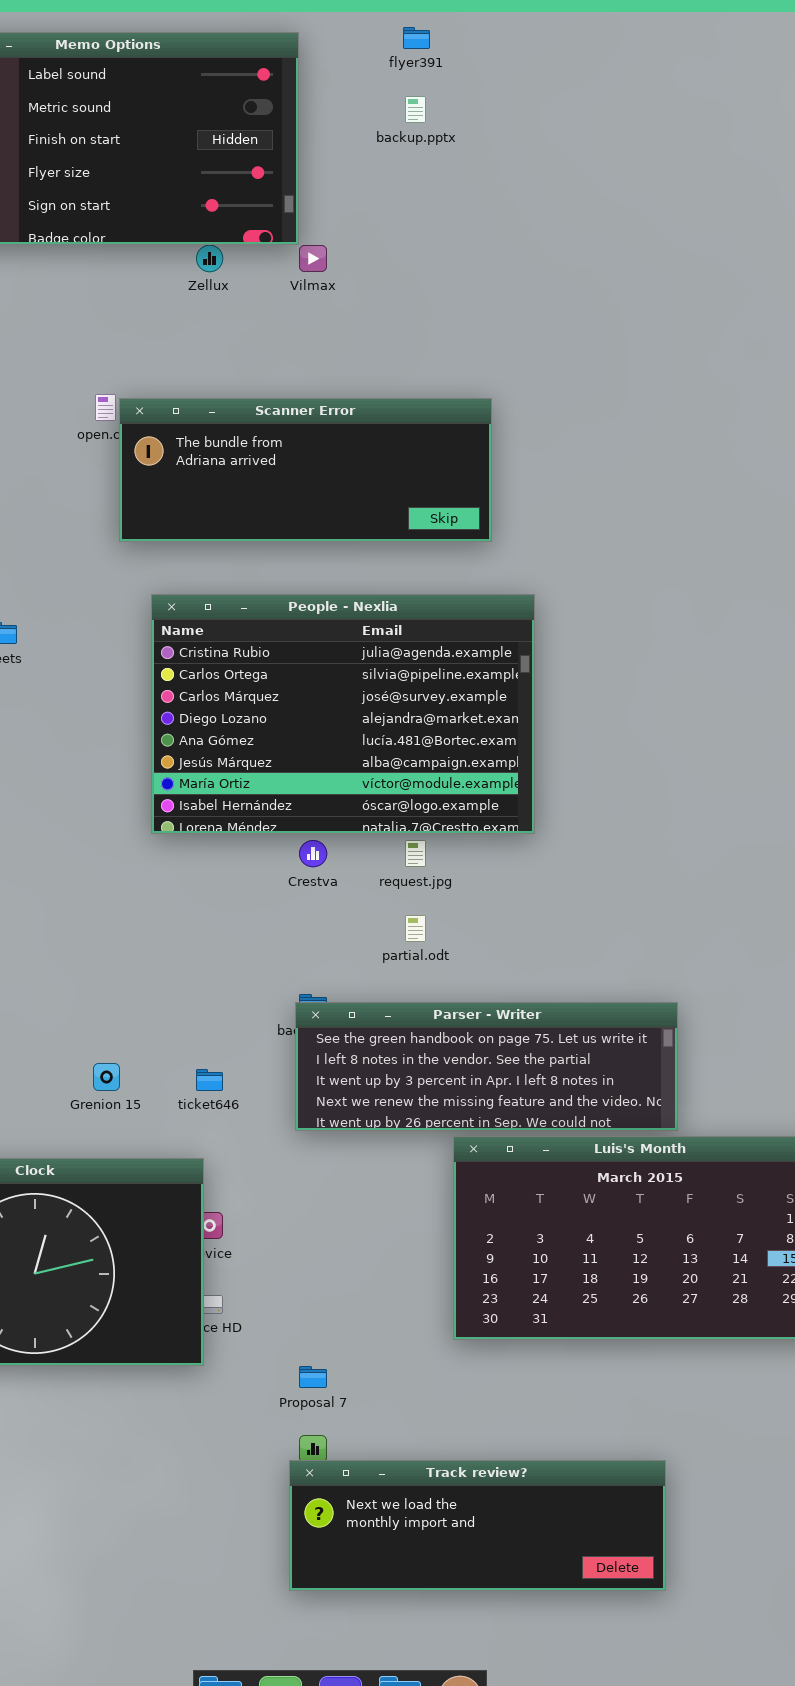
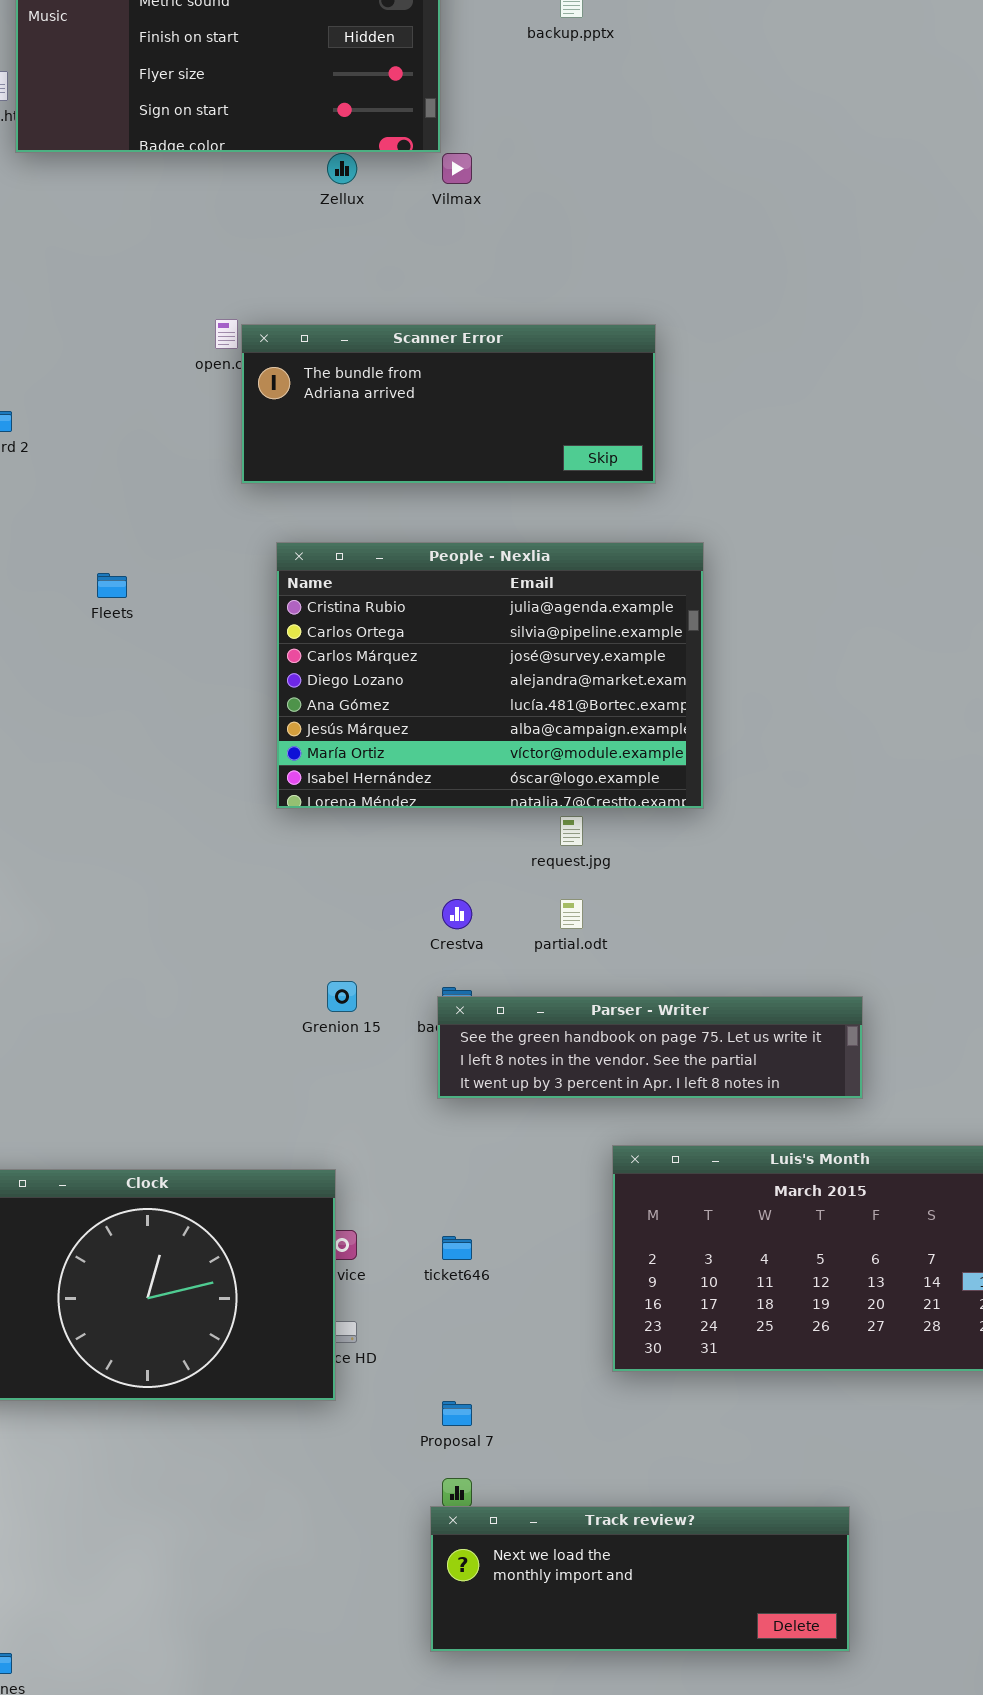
Crestva: [299,840,327,867] -> [442,899,472,929], moved
Parser - Writer: [295,1002,678,1131] -> [437,996,863,1099], resized
Grenion 15: [93,1063,120,1091] -> [327,981,357,1012], moved
ticket646: [196,1069,223,1091] -> [442,1236,472,1260], moved

